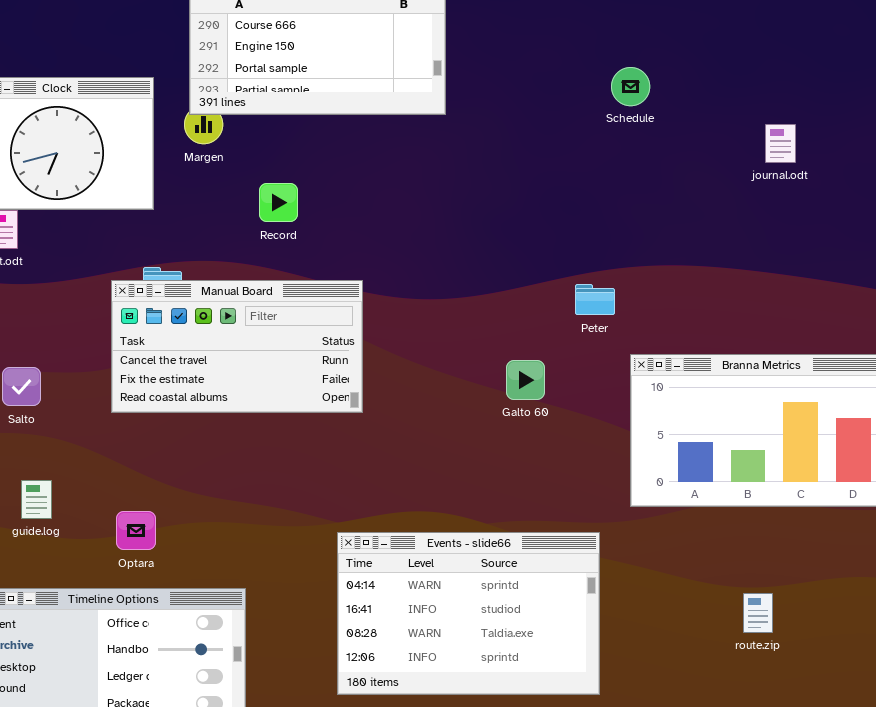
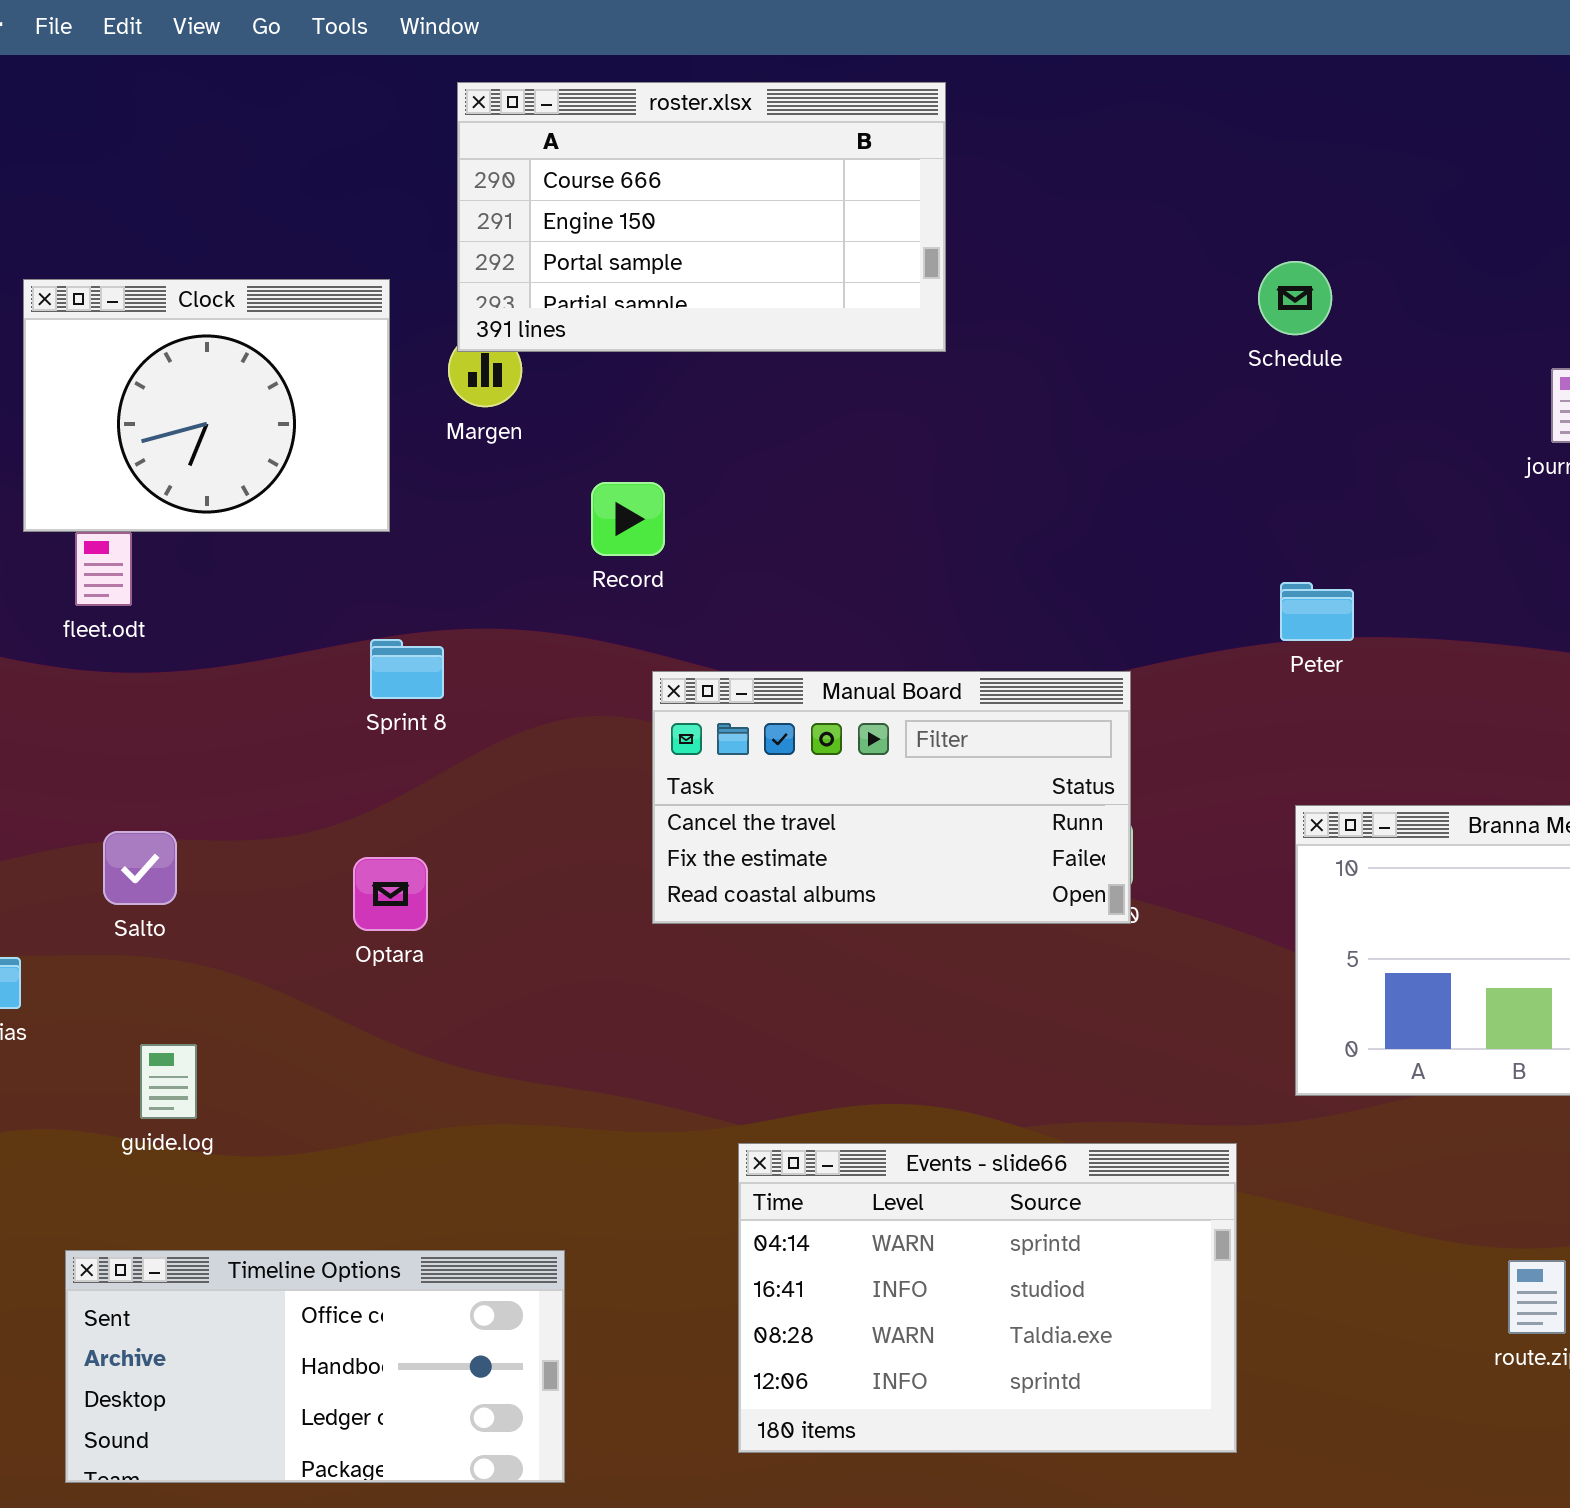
Manual Board: [111,280,363,413] -> [652,671,1131,924], moved
Peter: [575,284,615,315] -> [1280,582,1354,641], moved
Optara: [116,511,156,550] -> [353,857,428,931], moved

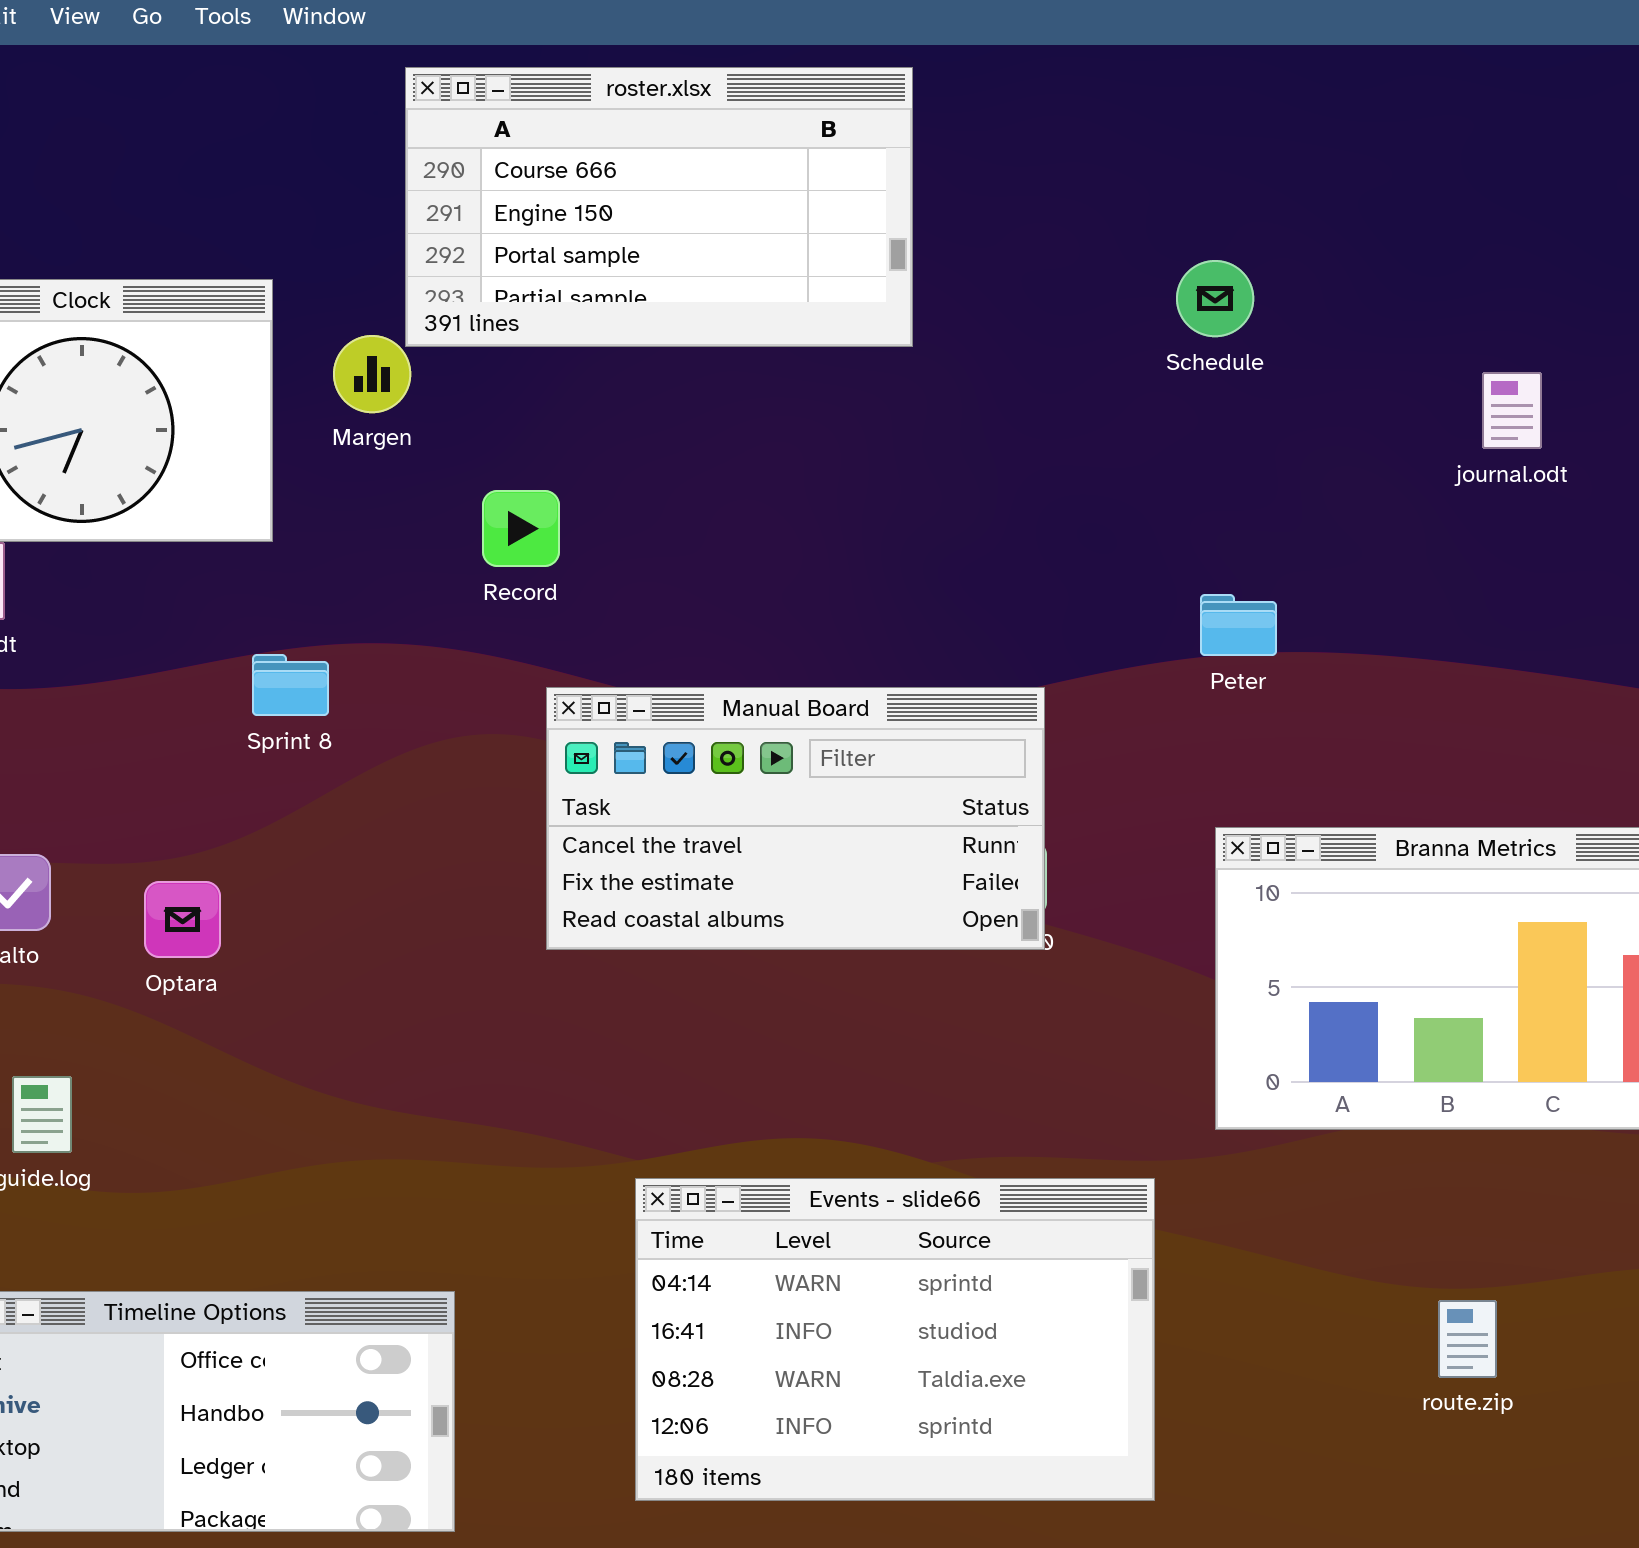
roster.xlsx: [457,82,946,352] -> [405,67,913,347], moved
Optara: [353,857,428,931] -> [144,881,221,958], moved

